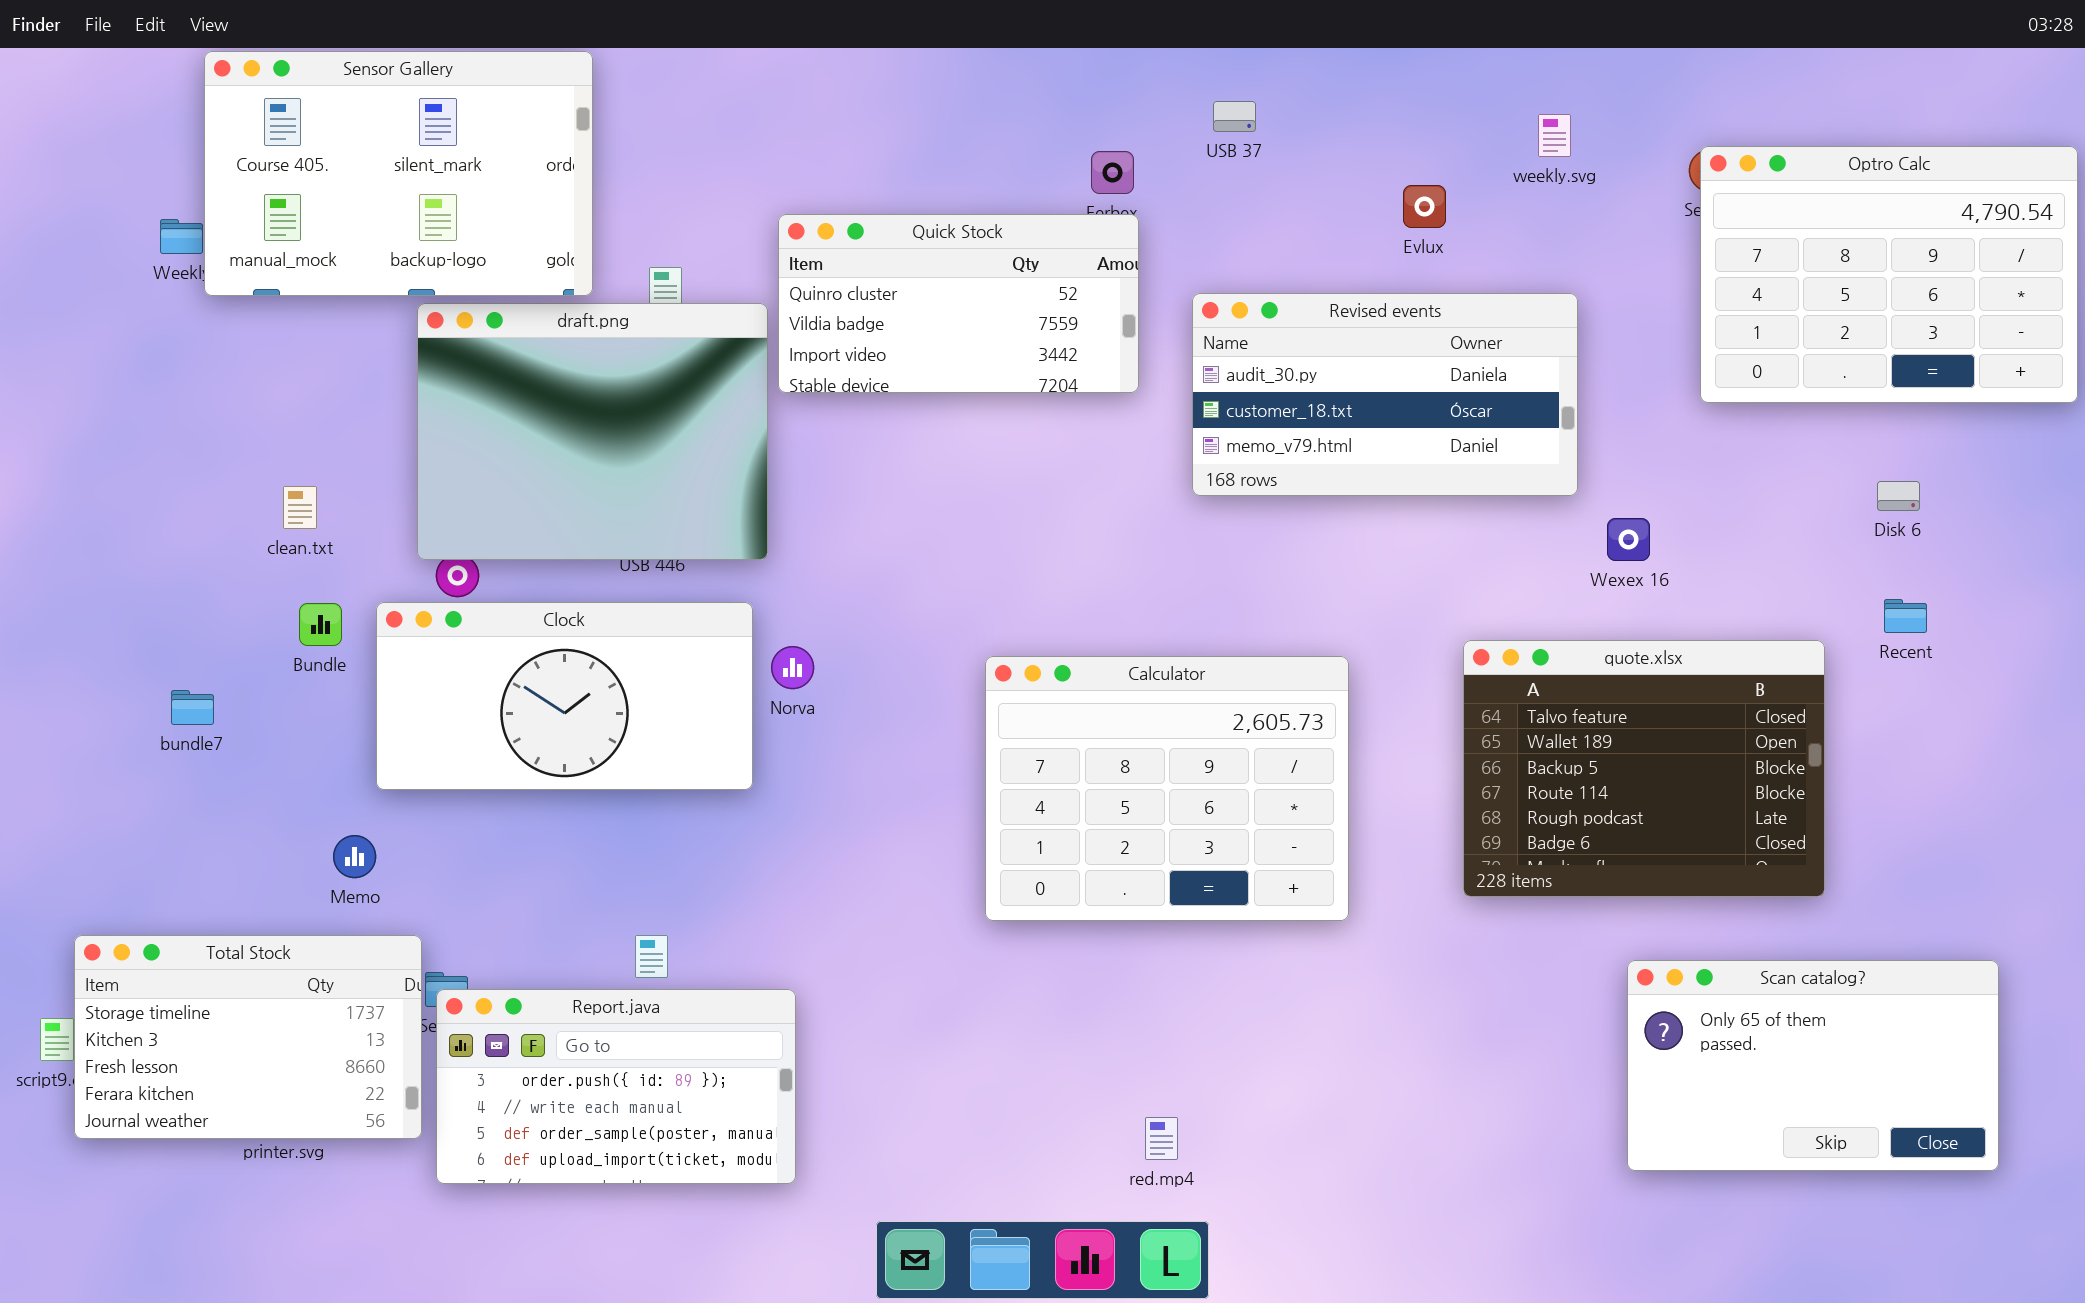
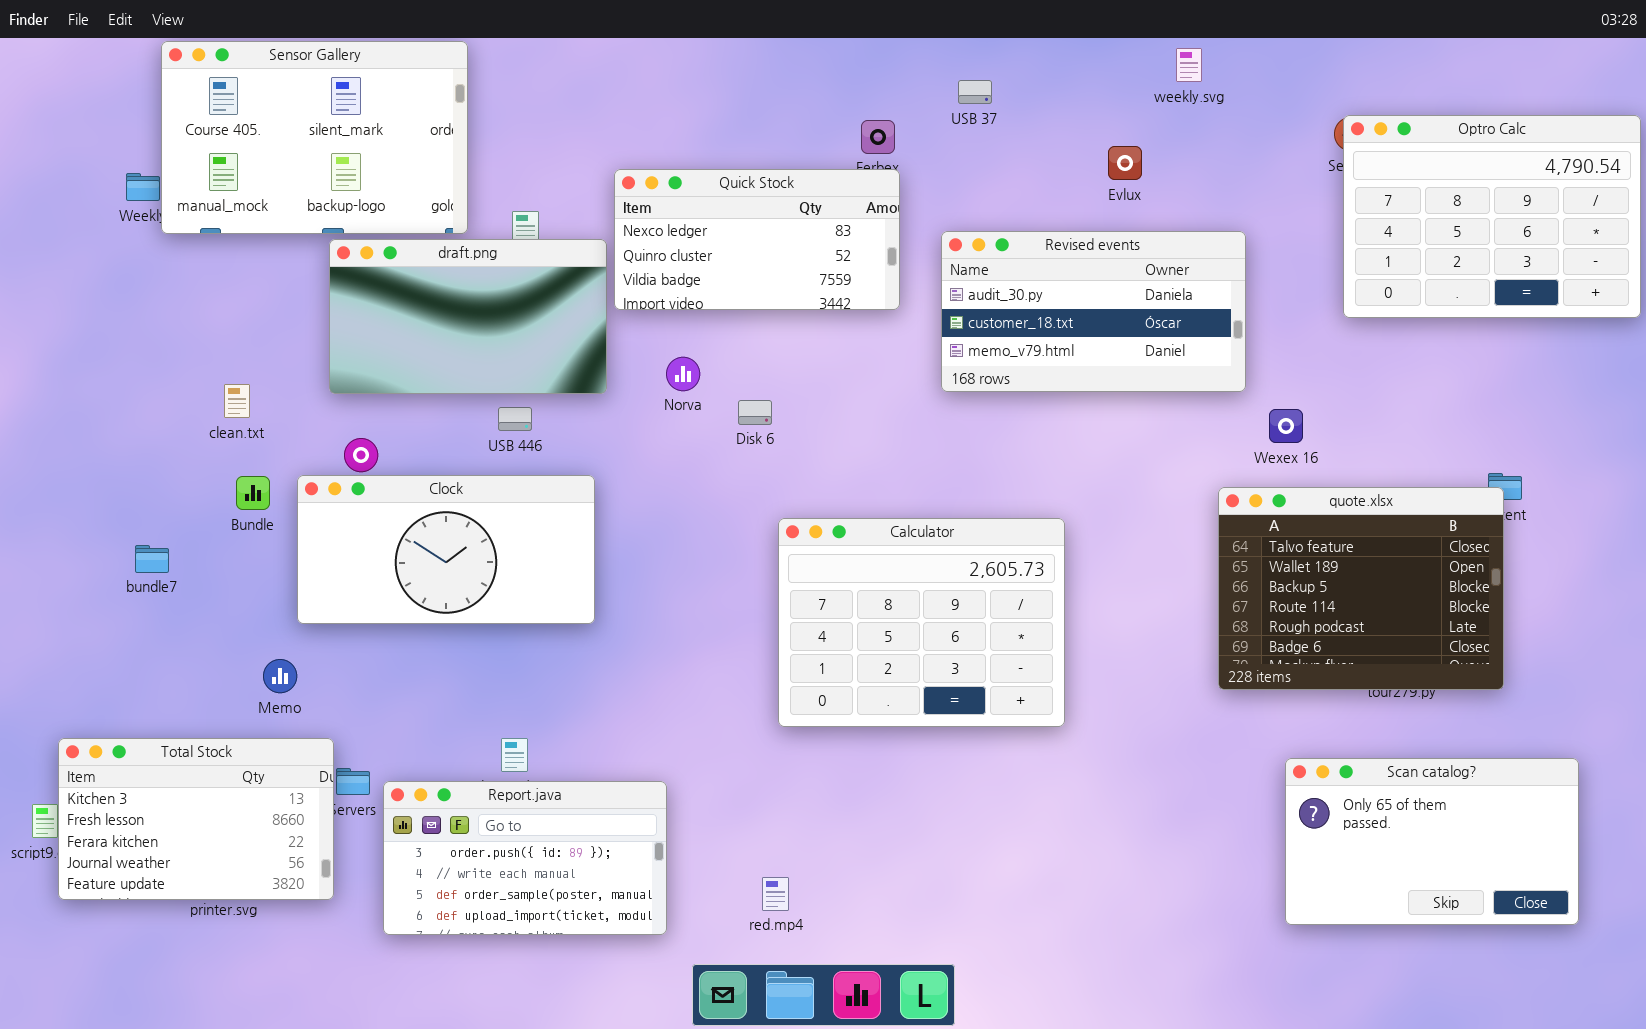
weekly.svg: [1538,114,1571,157] -> [1176,48,1202,82], moved
Quick Stock: [778,214,1139,393] -> [614,169,900,310], scrolled up 1 row
draft.png: [417,303,768,560] -> [329,239,607,394], resized
Disk 6: [1877,481,1920,511] -> [738,400,772,425], moved
quote.xlsx: [1463,640,1825,897] -> [1218,487,1504,690], moved
Norva: [771,646,814,689] -> [666,357,700,391], moved
Total Stock: [74,935,422,1139] -> [58,738,334,900], scrolled down 1 row
Report.java: [436,989,796,1184] -> [383,781,667,935], moved
red.mp4: [1145,1117,1178,1160] -> [762,877,789,911], moved

